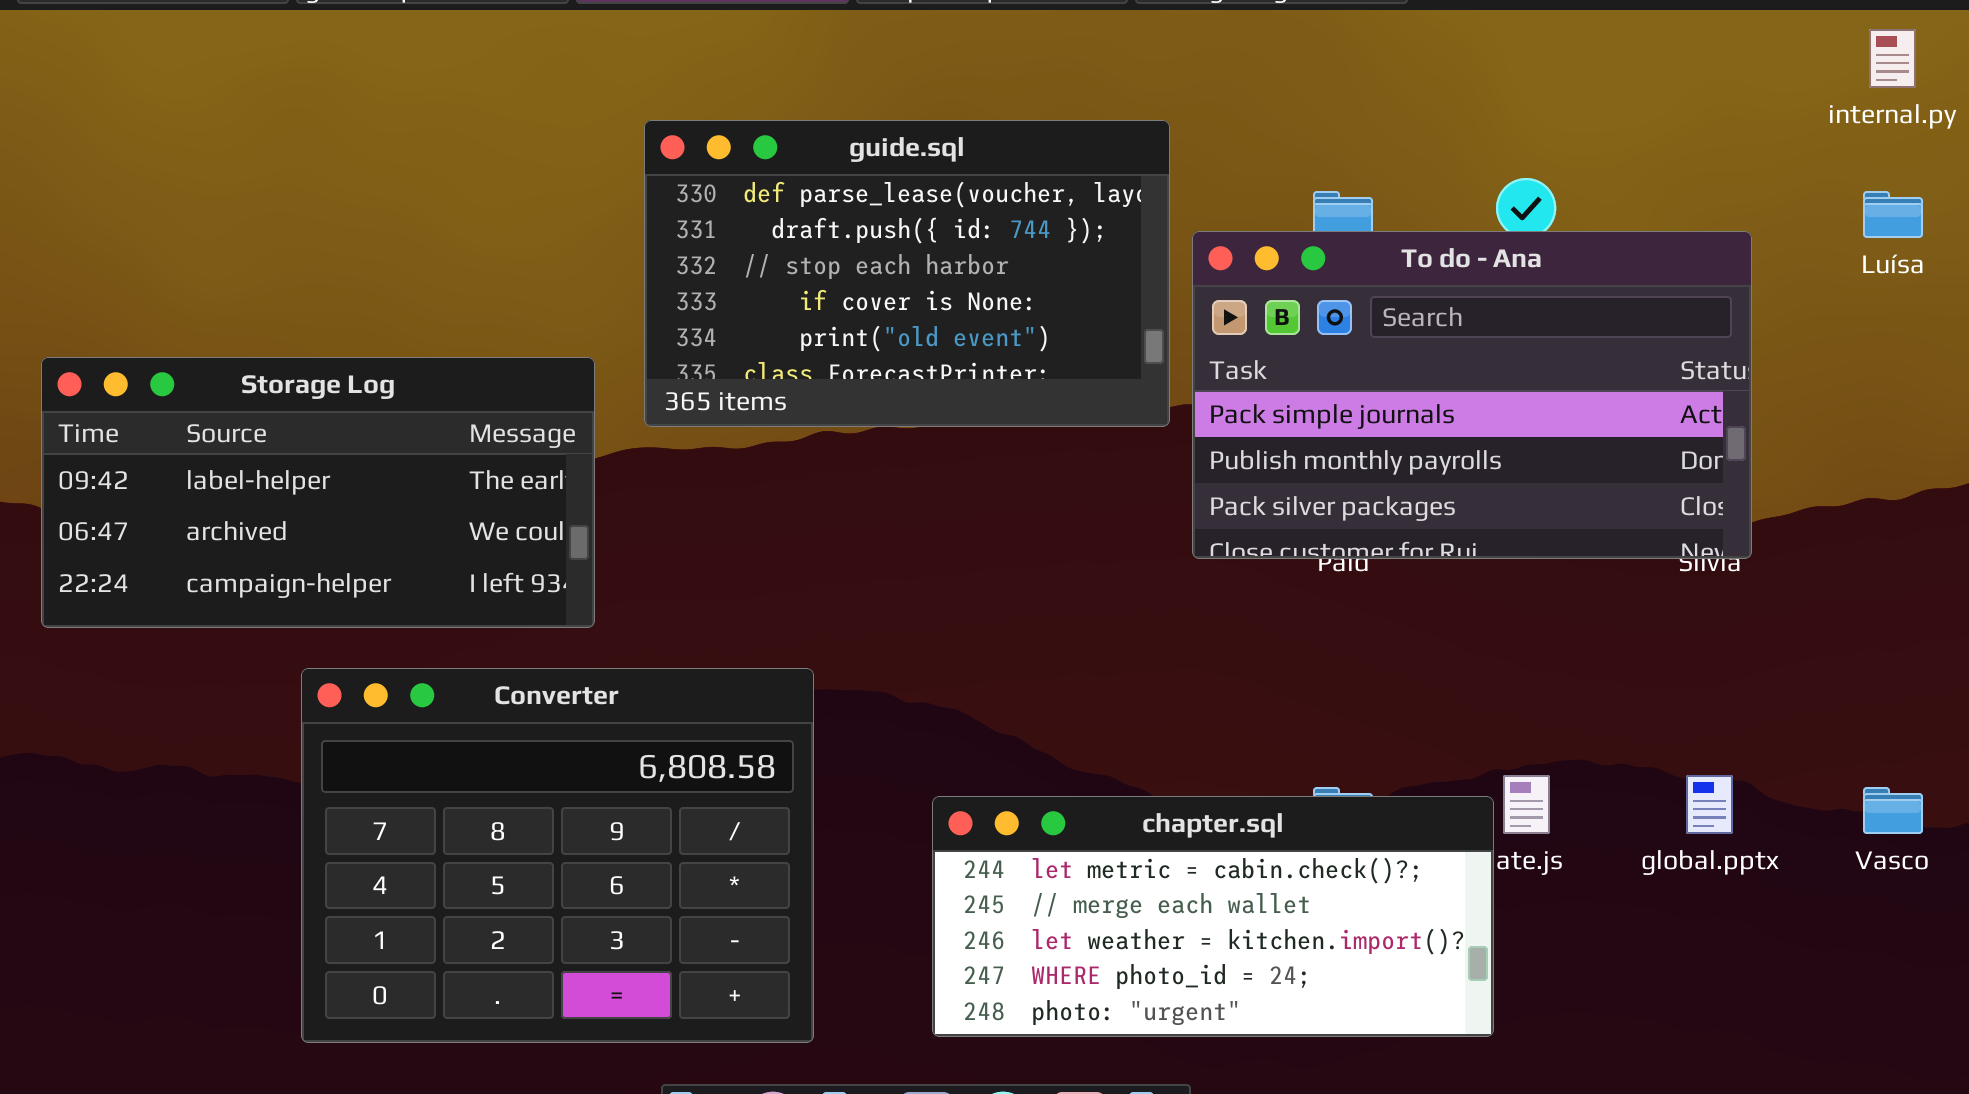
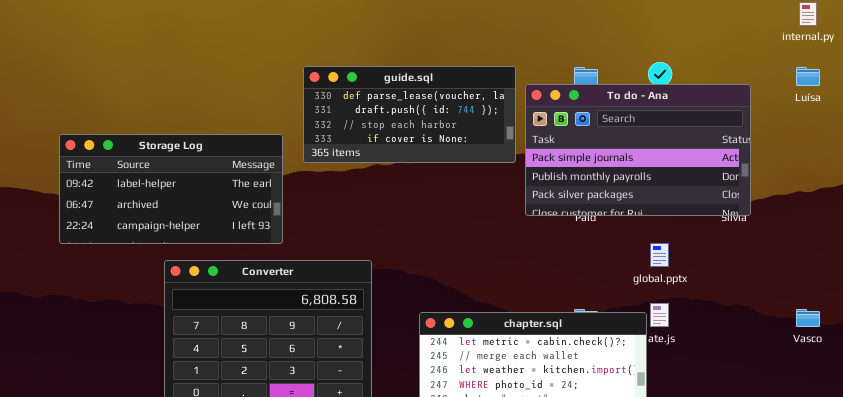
guide.sql: [644,120,1170,427] -> [303,66,516,163], resized
global.pptx: [1686,775,1733,834] -> [650,243,669,267], moved

